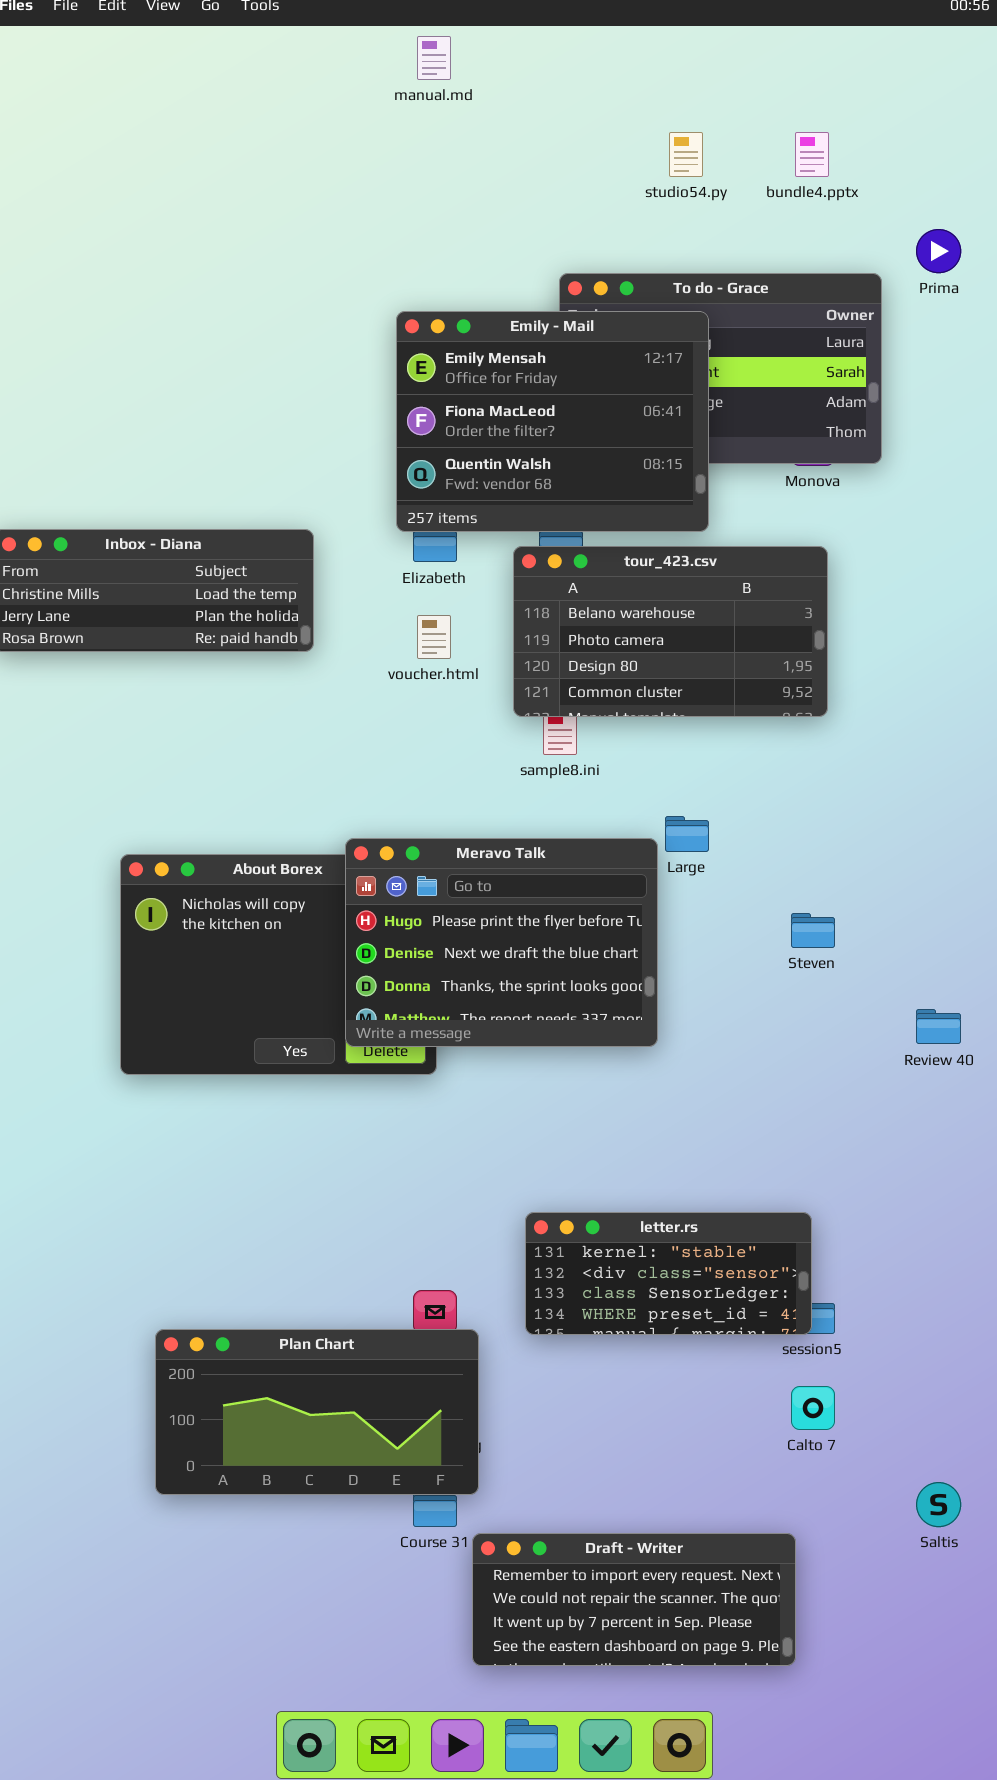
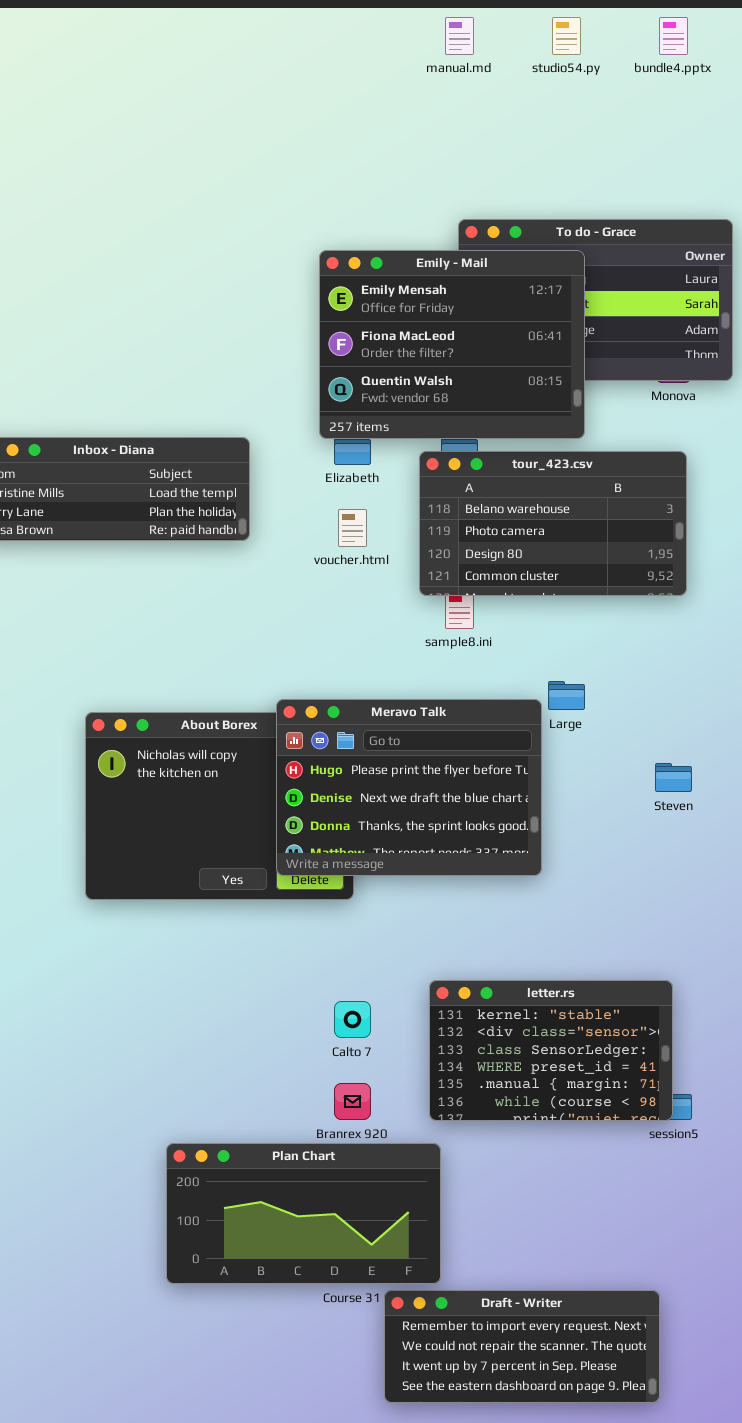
manual.md: [417,36,451,80] -> [445,17,474,55], moved
studio54.py: [669,132,703,177] -> [552,17,581,55], moved
bundle4.pptx: [795,132,829,177] -> [659,17,688,55], moved
letter.rs: [525,1212,812,1335] -> [429,980,673,1121], resized
Plan Chart: [155,1329,479,1495] -> [166,1143,441,1284], moved
Calto 7: [791,1386,835,1430] -> [334,1001,371,1038], moved

